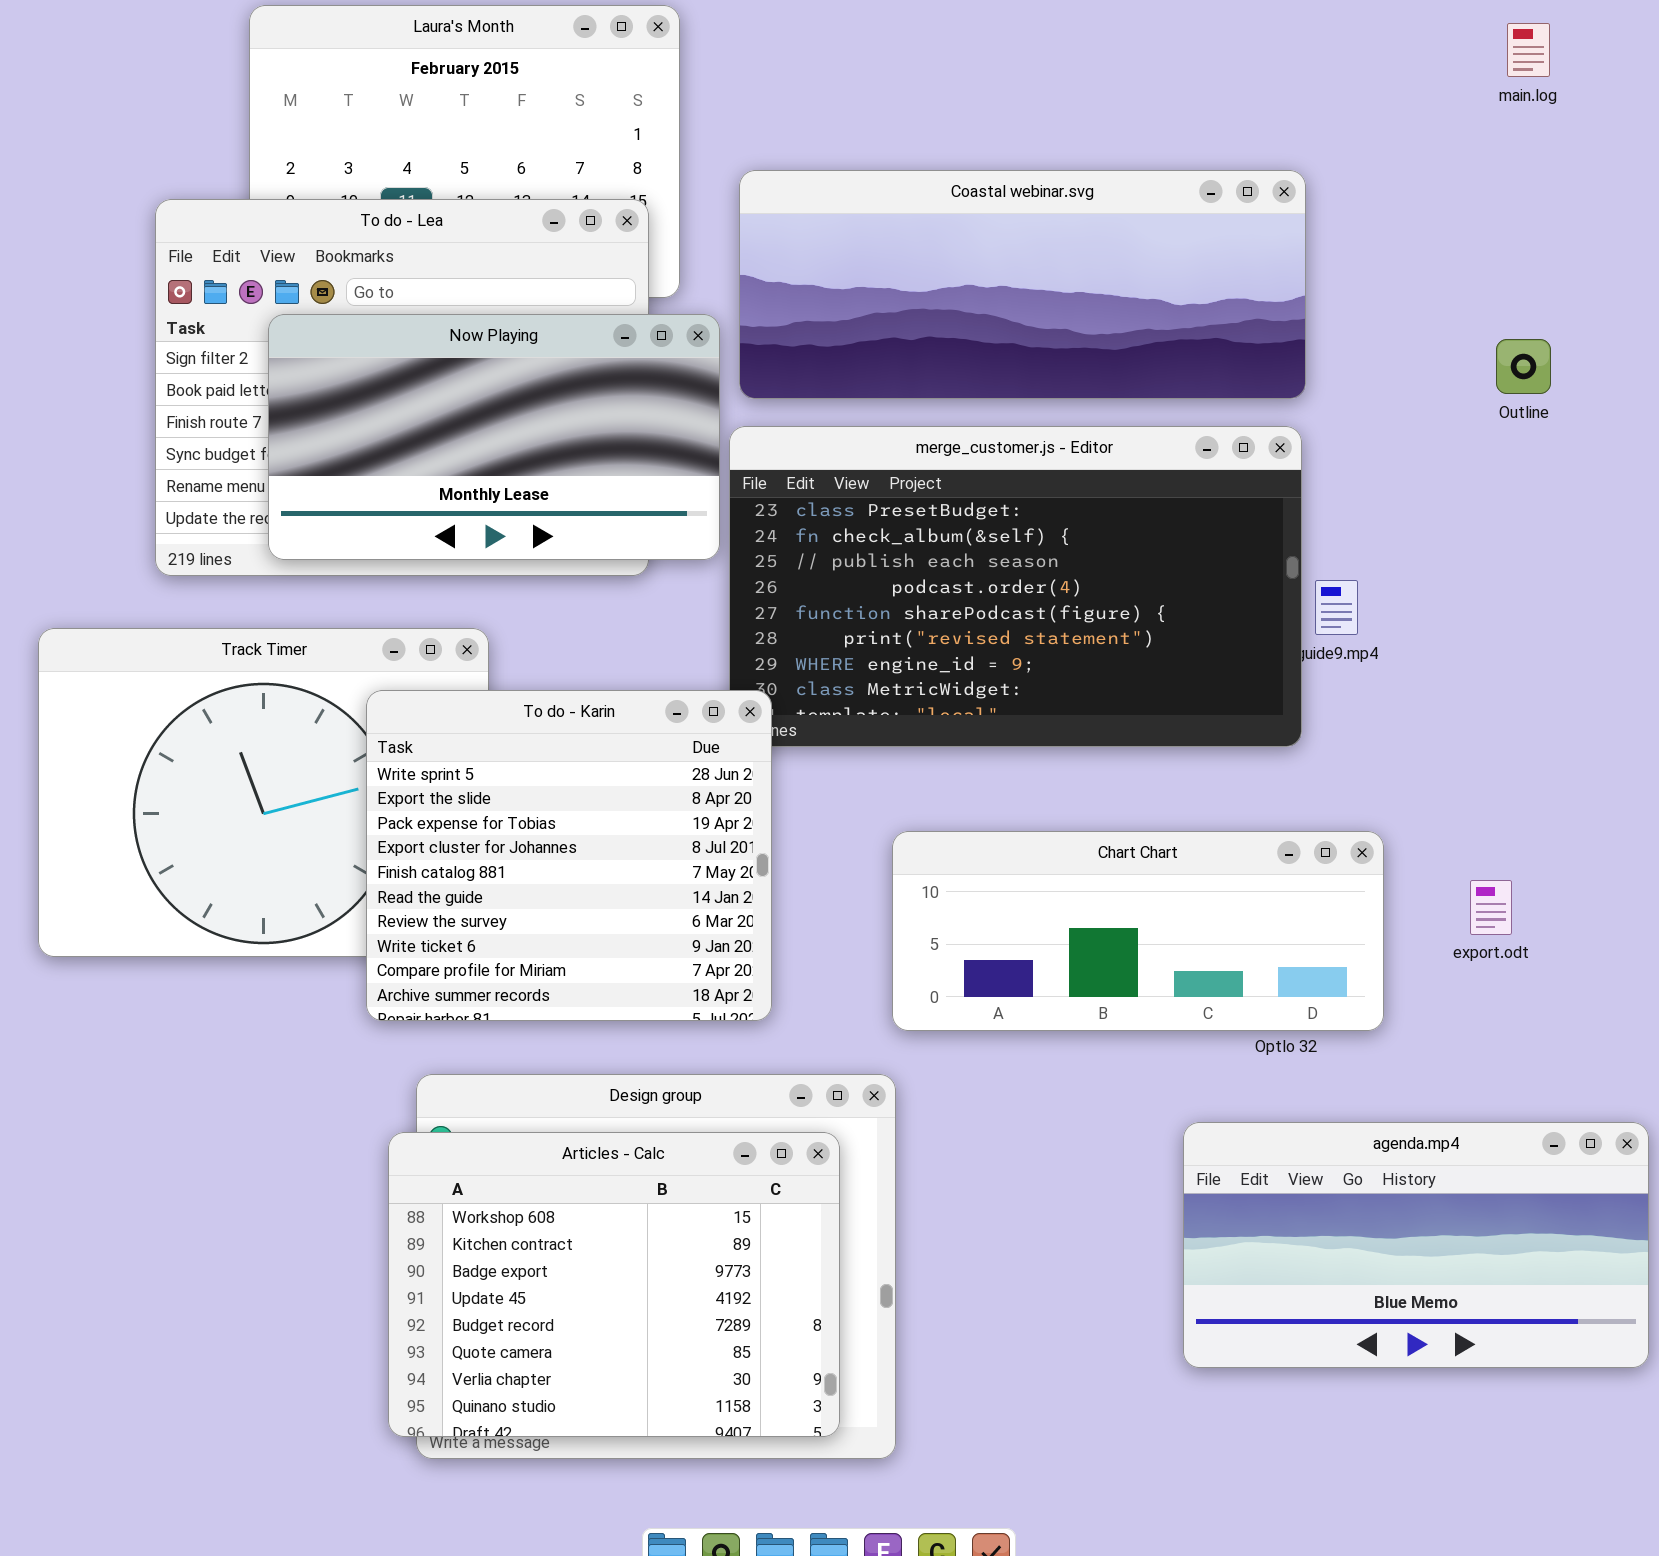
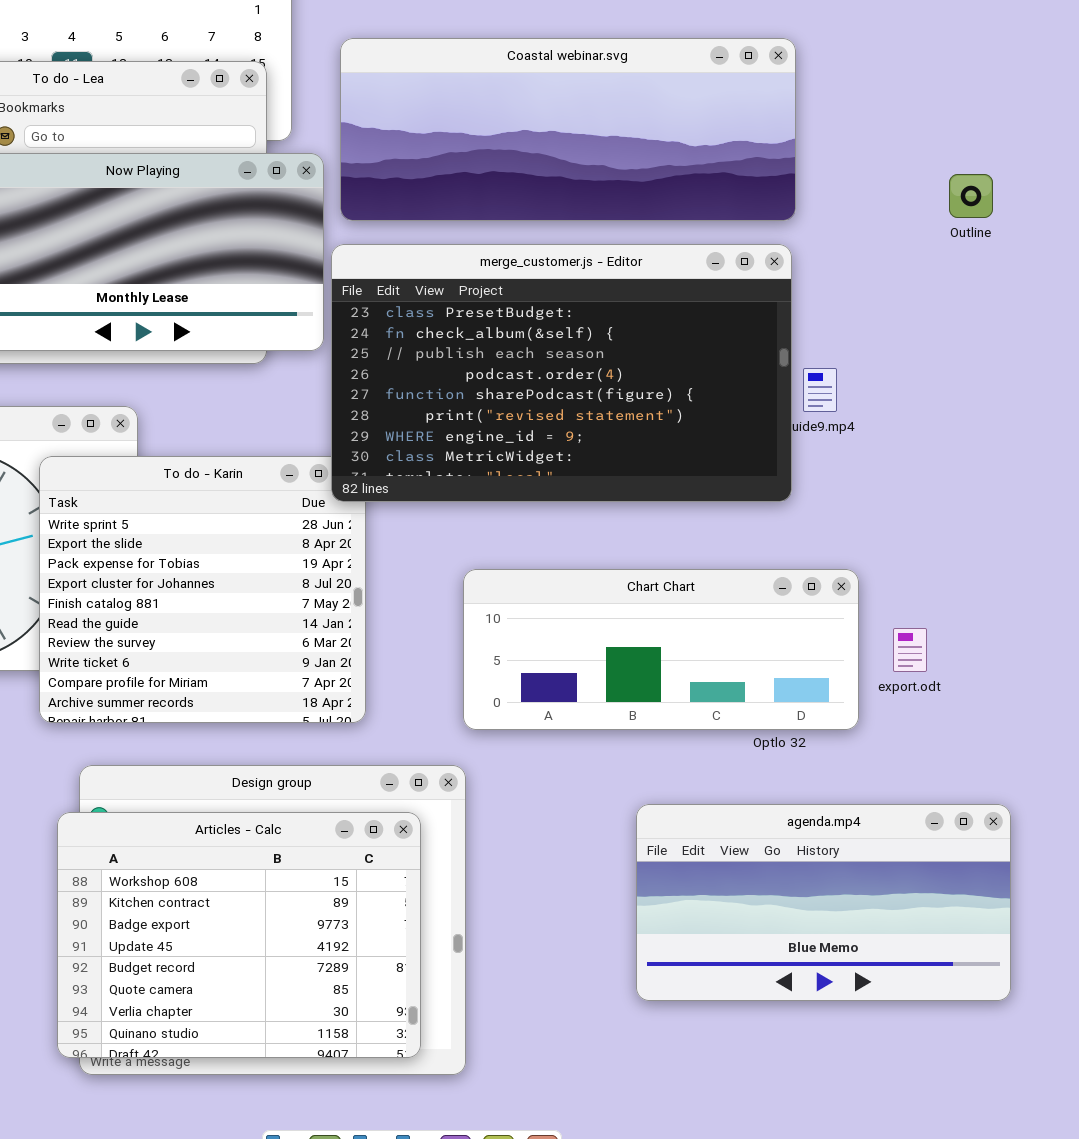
merge_customer.js - Editor: [729,426,1302,747] -> [331,244,792,502], raised
export.odt: [1470,880,1512,935] -> [893,628,927,672], moved
agenda.mp4: [1183,1122,1649,1368] -> [636,804,1011,1001], moved

